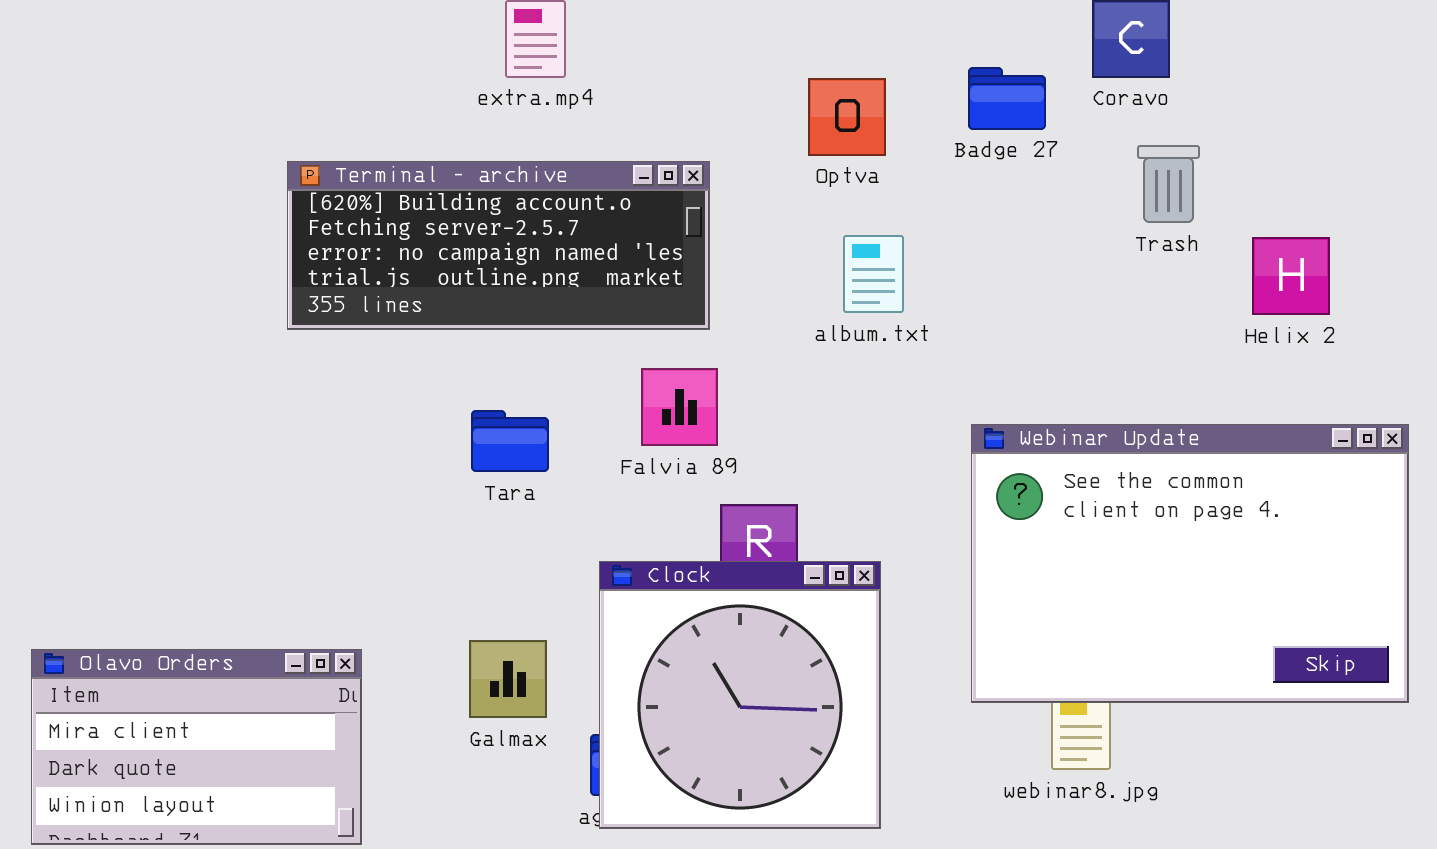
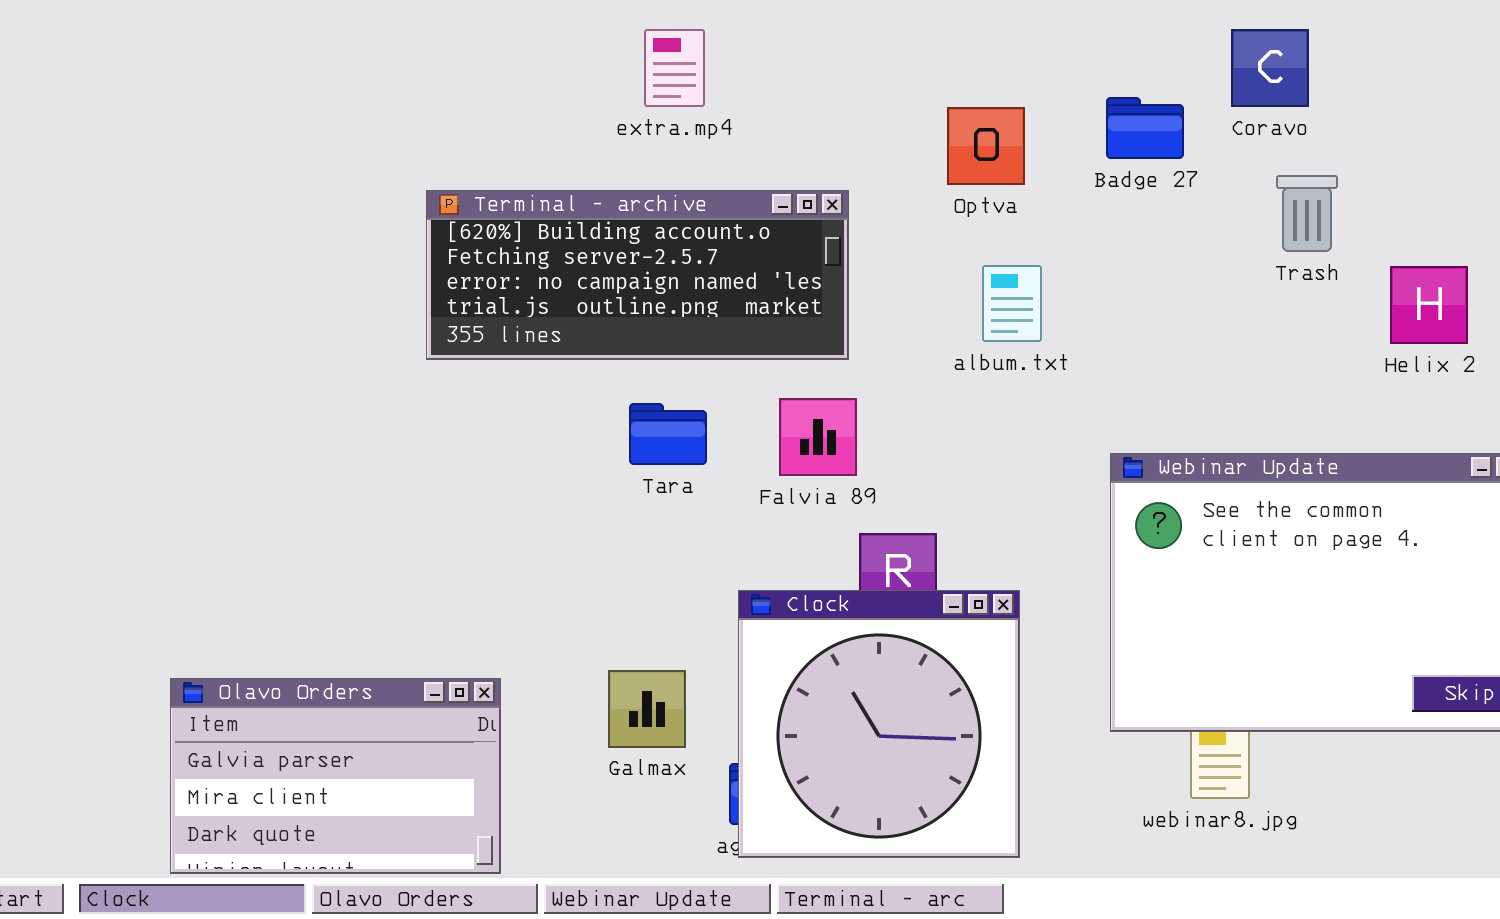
Tara: [471,410,549,472] -> [629,403,707,465], moved
Olavo Orders: [31,649,362,845] -> [170,678,501,874], scrolled up 1 row

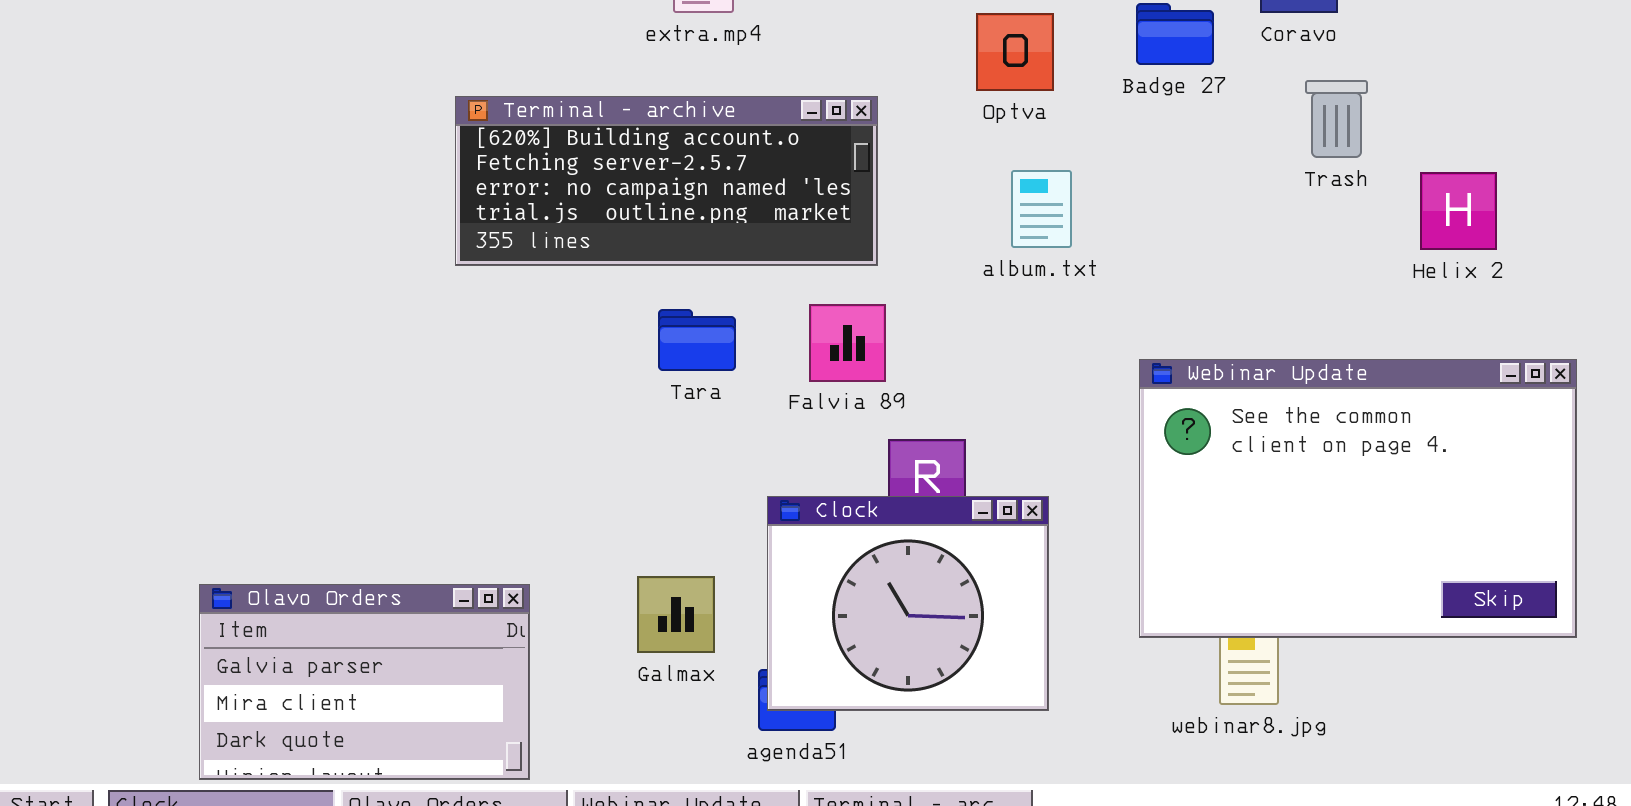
Clock: [738,590,1020,858] -> [767,496,1049,711], resized

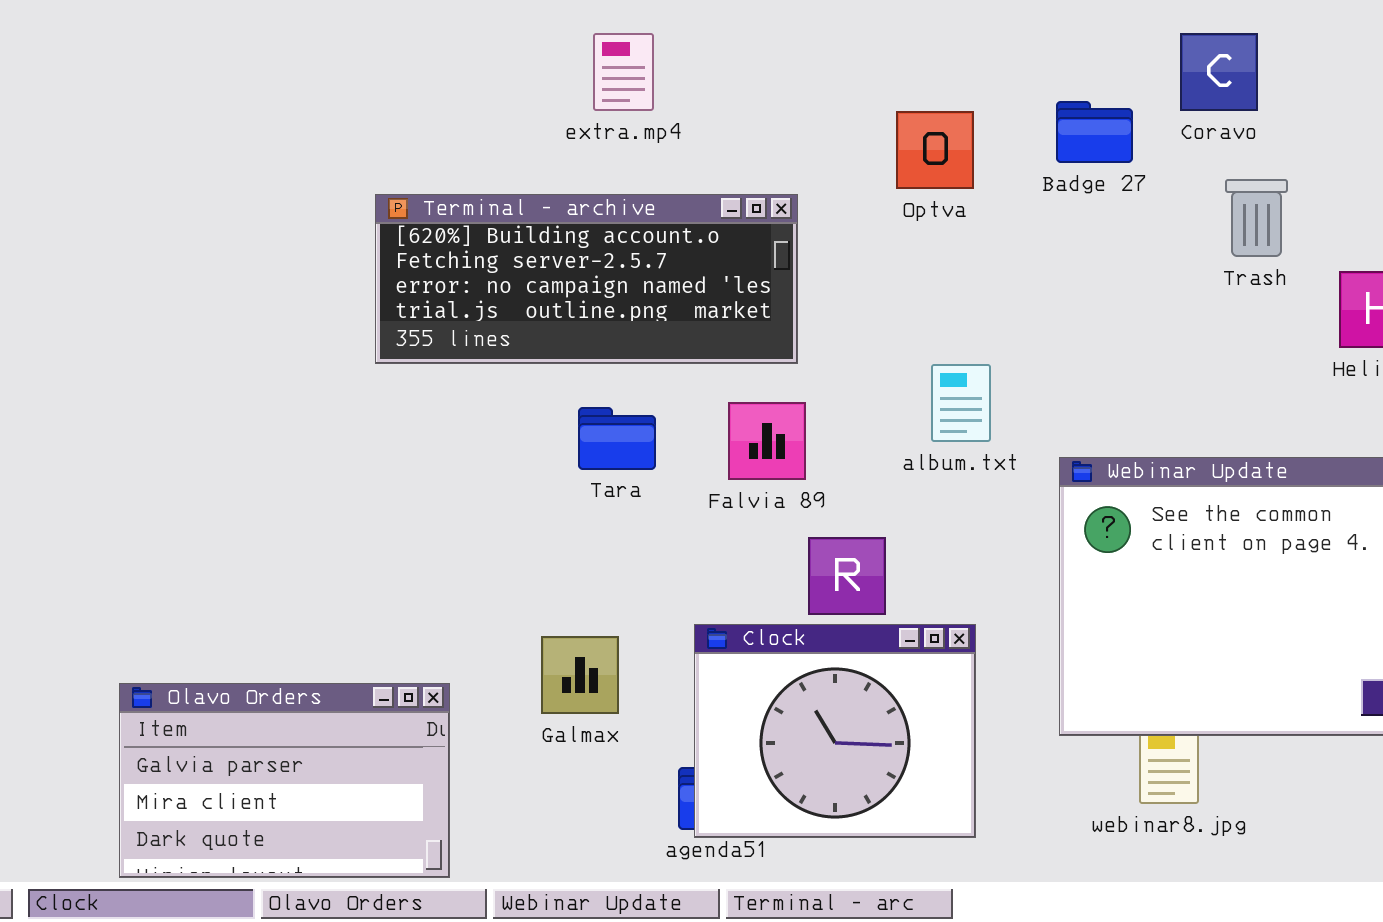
album.txt: [1011,170,1072,248] -> [931,364,991,442], moved
Clock: [767,496,1049,711] -> [694,624,976,838], moved
Galmax: [637,576,715,653] -> [541,636,619,714], moved

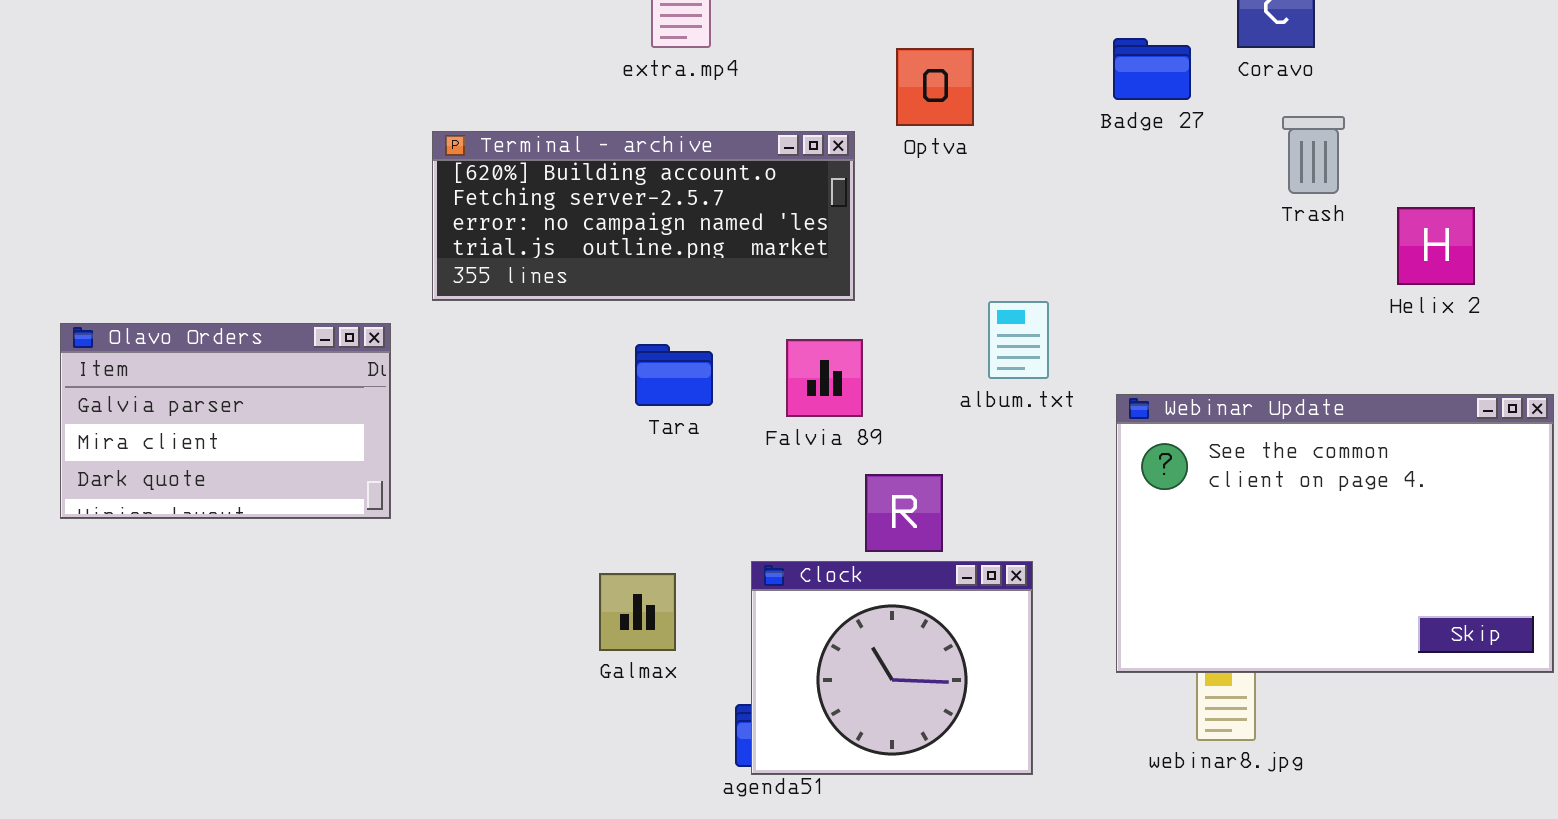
Optva: [896,111,974,189] -> [896,48,974,126], moved
Olavo Orders: [119,683,450,878] -> [60,323,391,519], moved

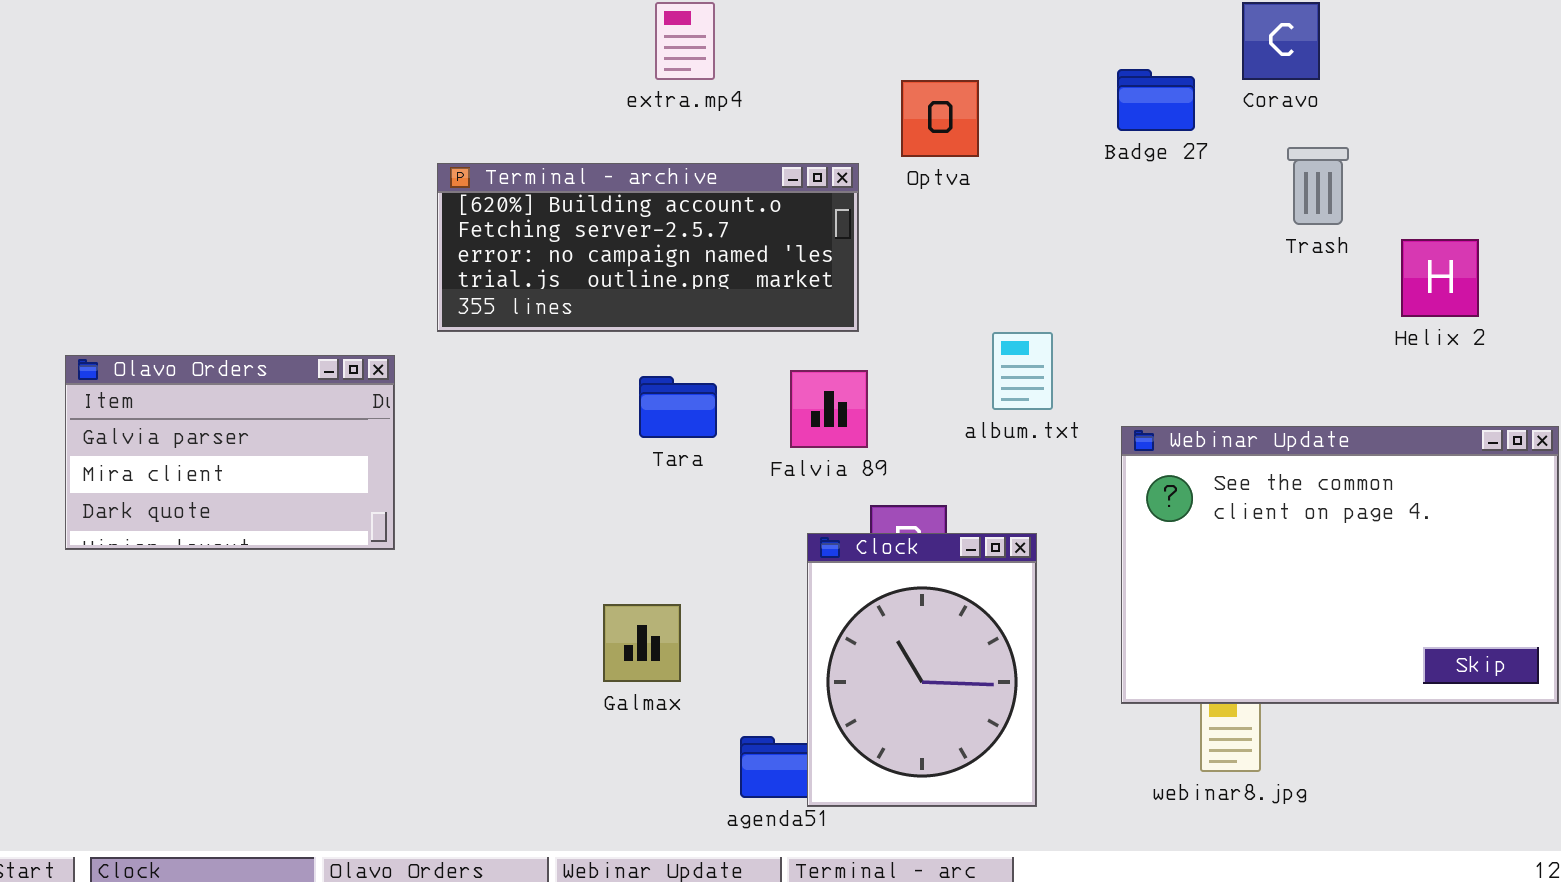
Clock: [751,561,1033,775] -> [807,533,1037,807], resized

